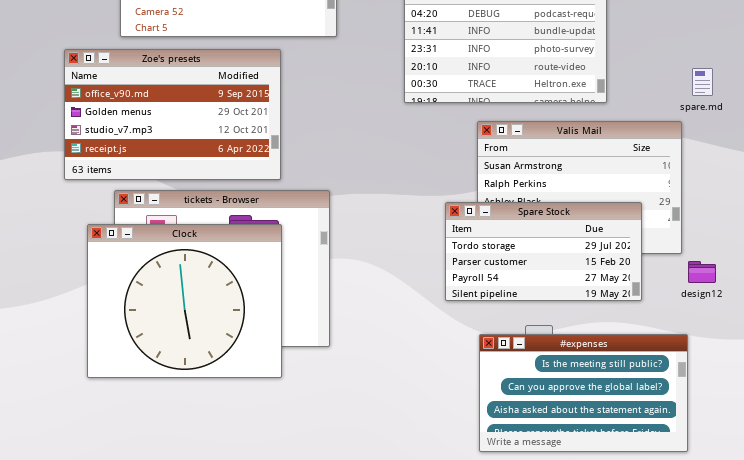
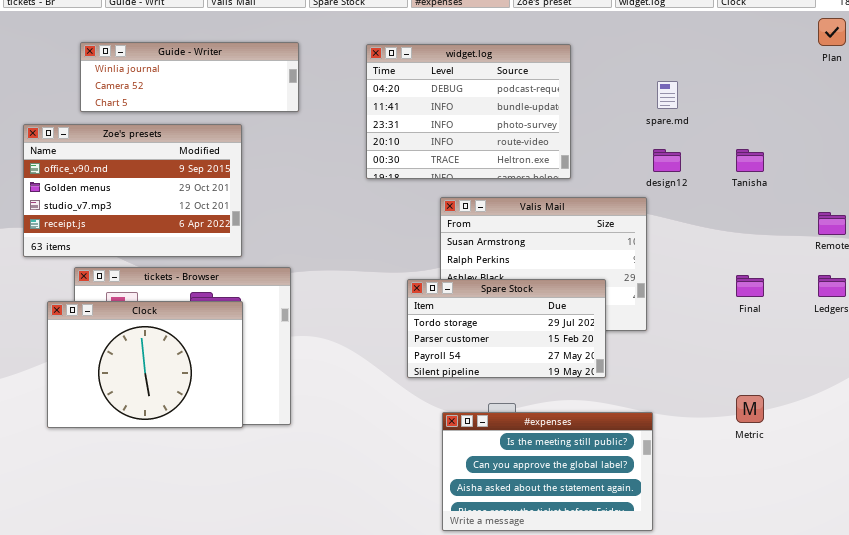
spare.md: [692,68,713,96] -> [657,81,678,109], moved
Clock: [87,224,282,378] -> [47,301,243,428], resized
design12: [688,261,716,283] -> [653,149,681,172], moved

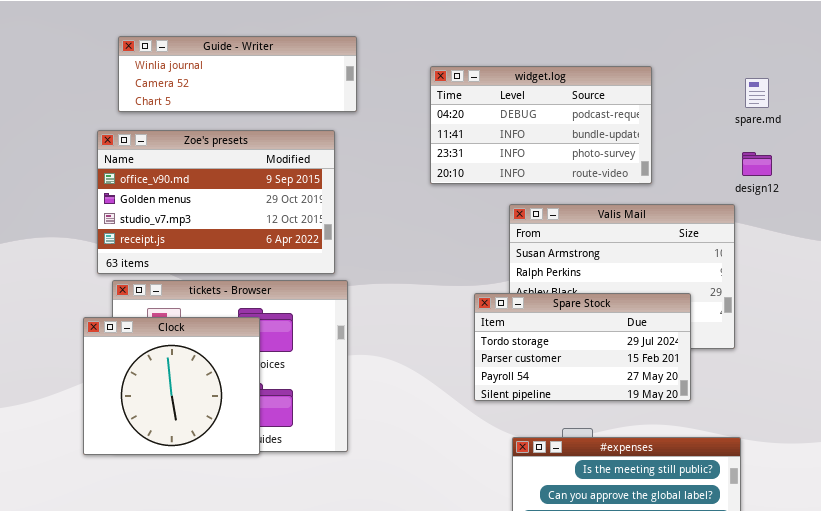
widget.log: [366,44,571,179] -> [430,66,652,184], resized
Zoe's presets: [23,124,242,257] -> [97,130,335,274], moved
Clock: [47,301,243,428] -> [83,317,260,455], resized

